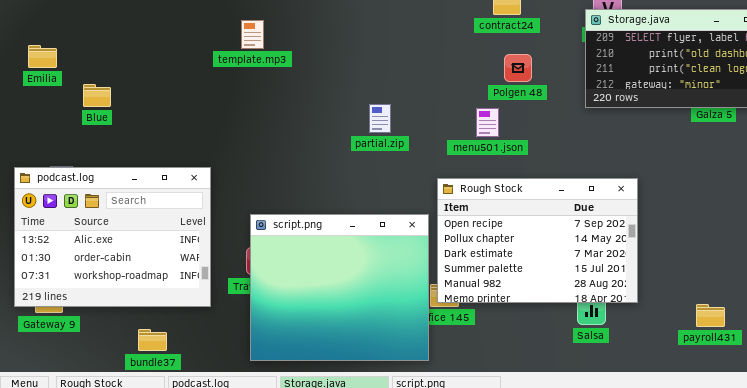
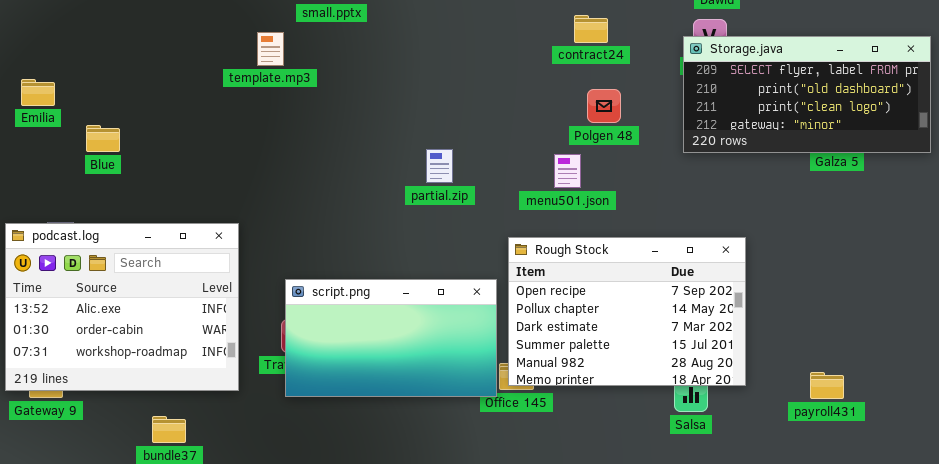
template.mp3: [241,20,264,49] -> [257,32,284,66], moved
script.png: [250,214,429,361] -> [285,279,497,397], resized
payroll431: [696,304,725,327] -> [810,372,844,399], moved

